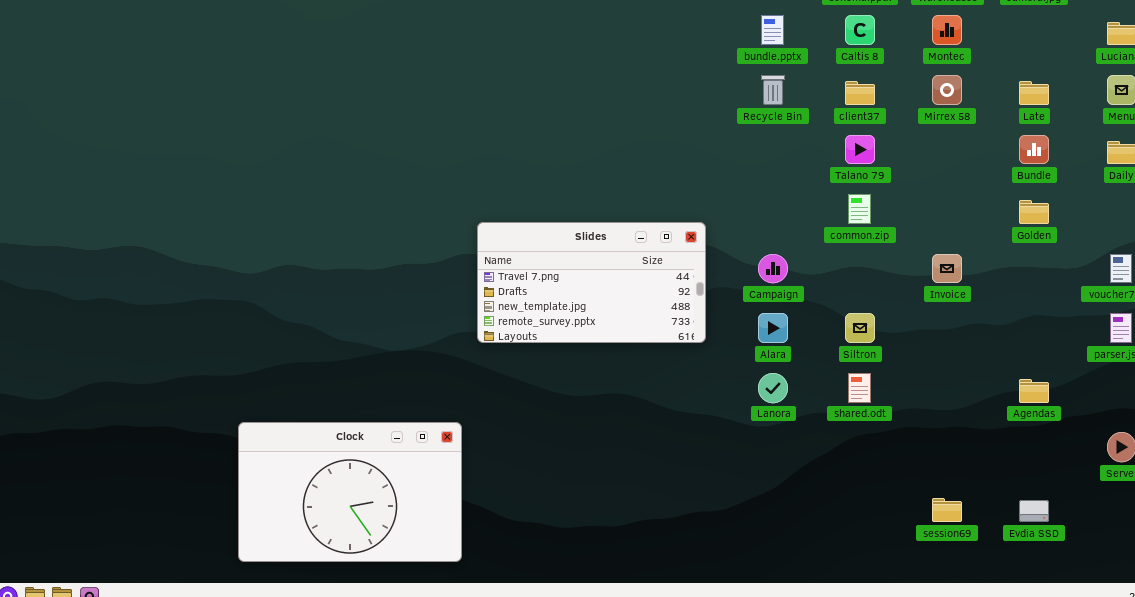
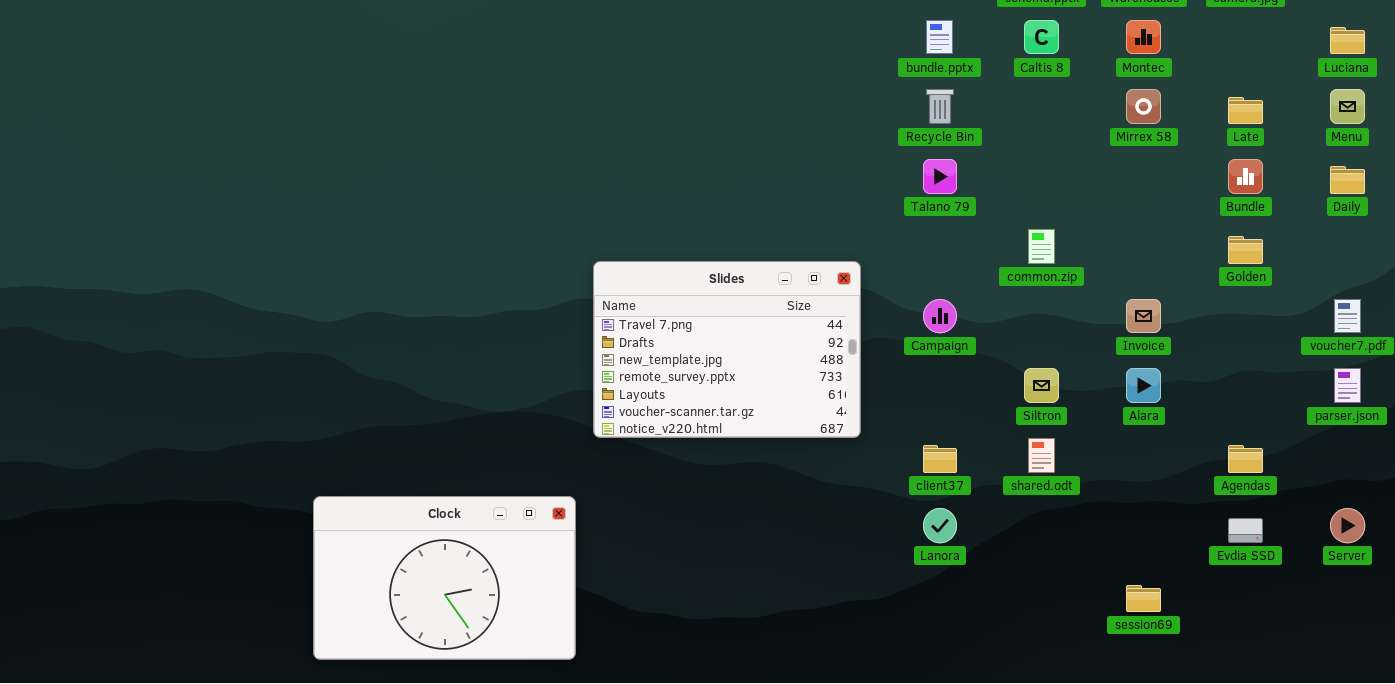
client37: [845,81,875,105] -> [923,445,957,473], moved
Talano 79: [845,135,875,164] -> [923,159,957,194], moved
Slides: [477,222,706,343] -> [593,261,861,438], resized
Alara: [758,313,788,343] -> [1126,368,1161,403], moved
Lanora: [758,373,788,403] -> [923,508,957,543], moved
Evdia SSD: [1019,500,1049,522] -> [1228,518,1263,543], moved

